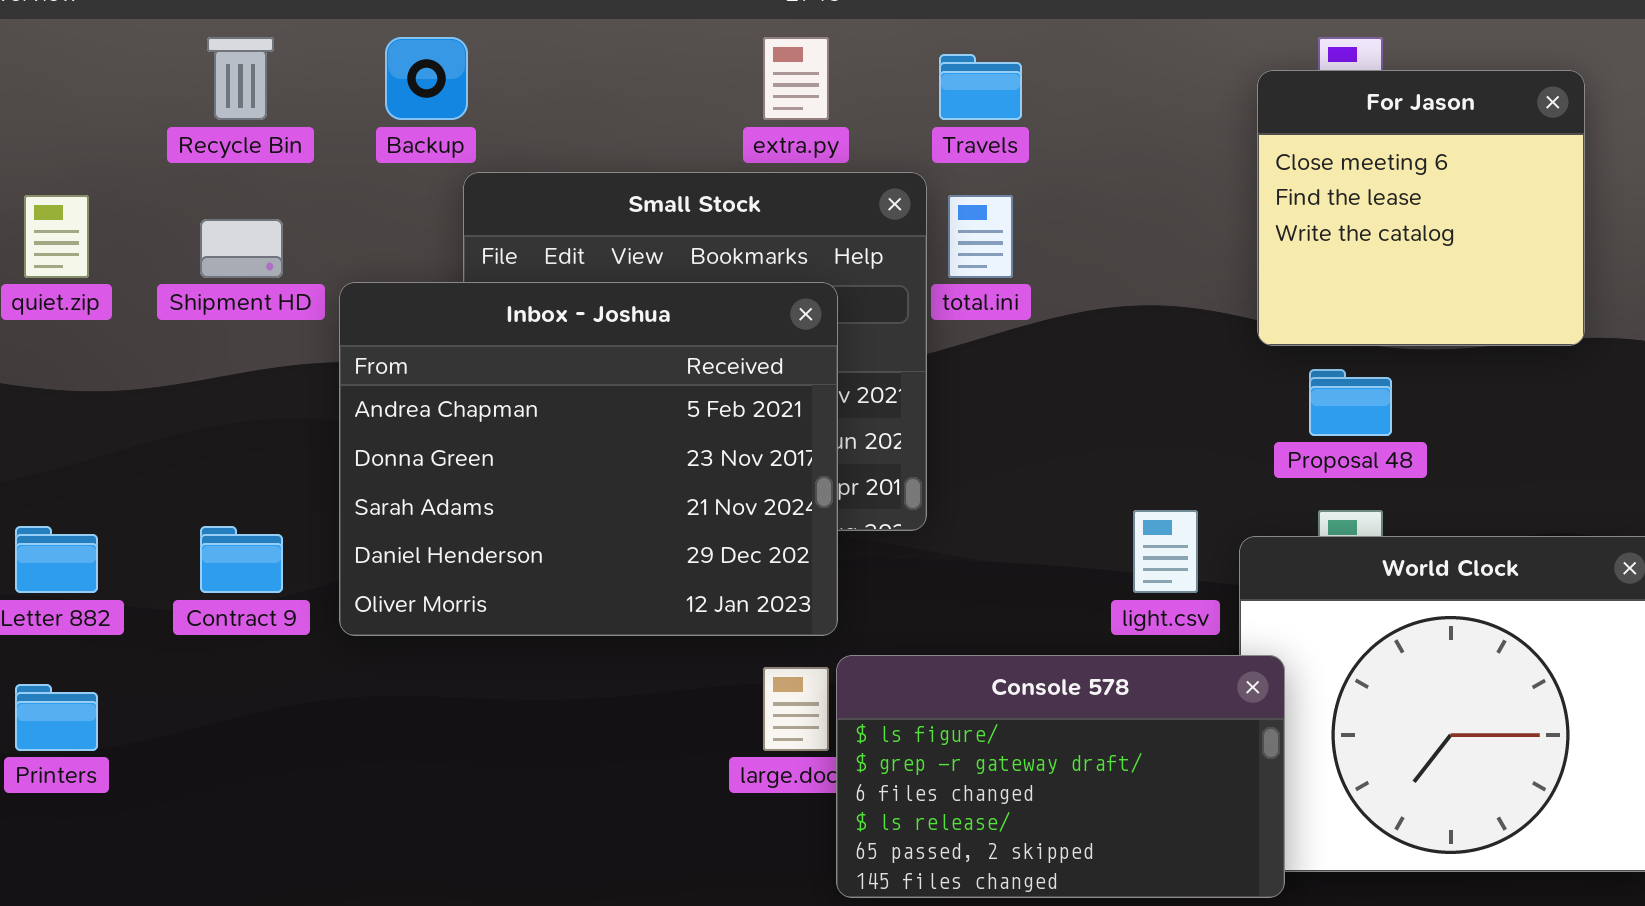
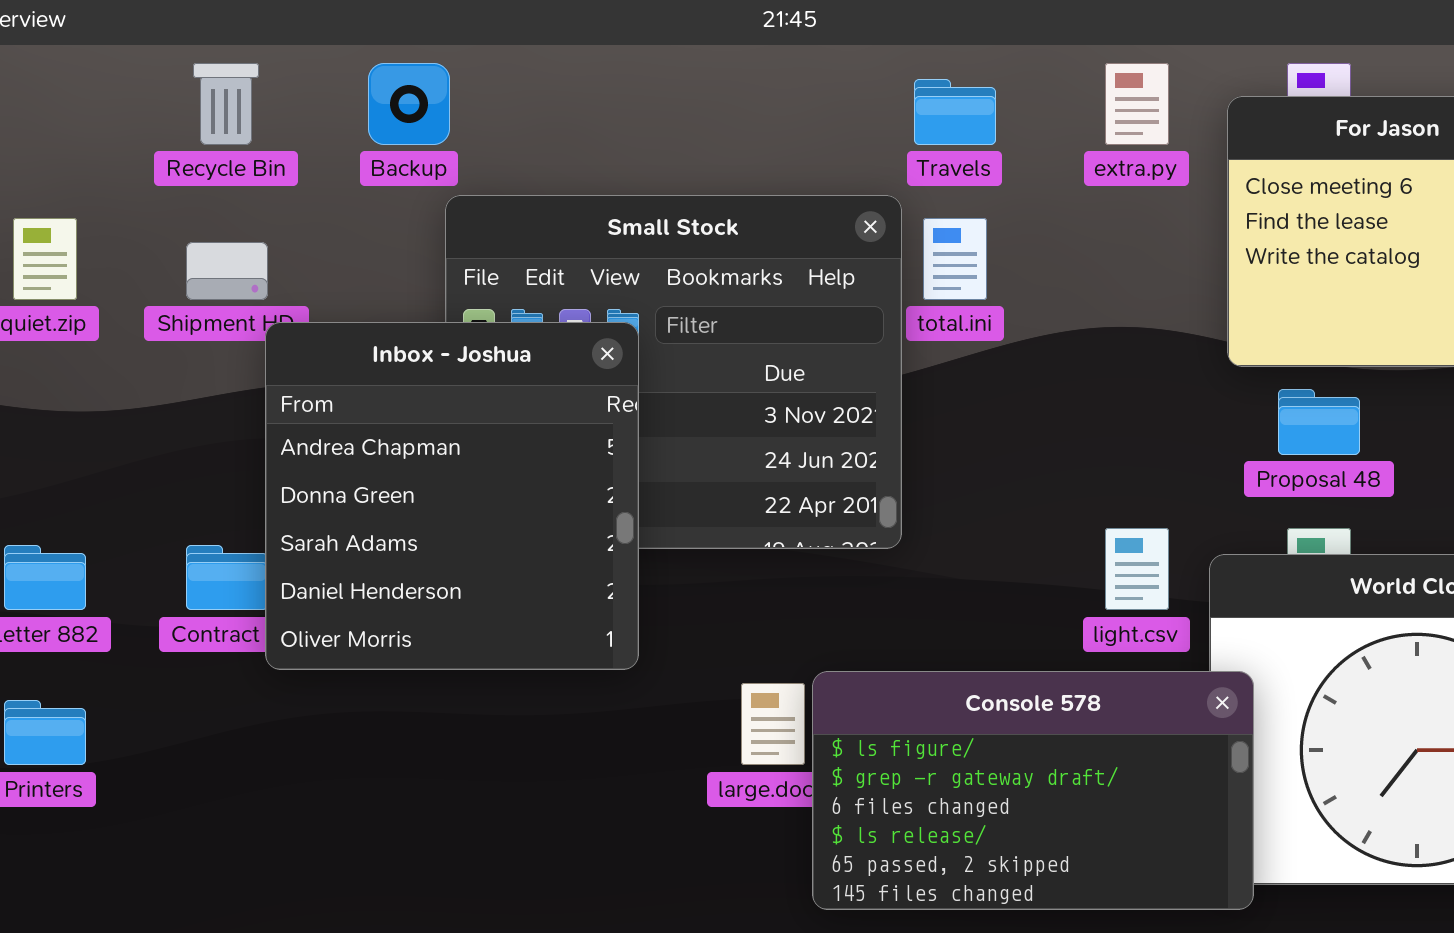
extra.py: [763,37,829,120] -> [1105,63,1169,145], moved
Inbox - Joshua: [339,282,838,636] -> [265,322,639,670], moved, resized

